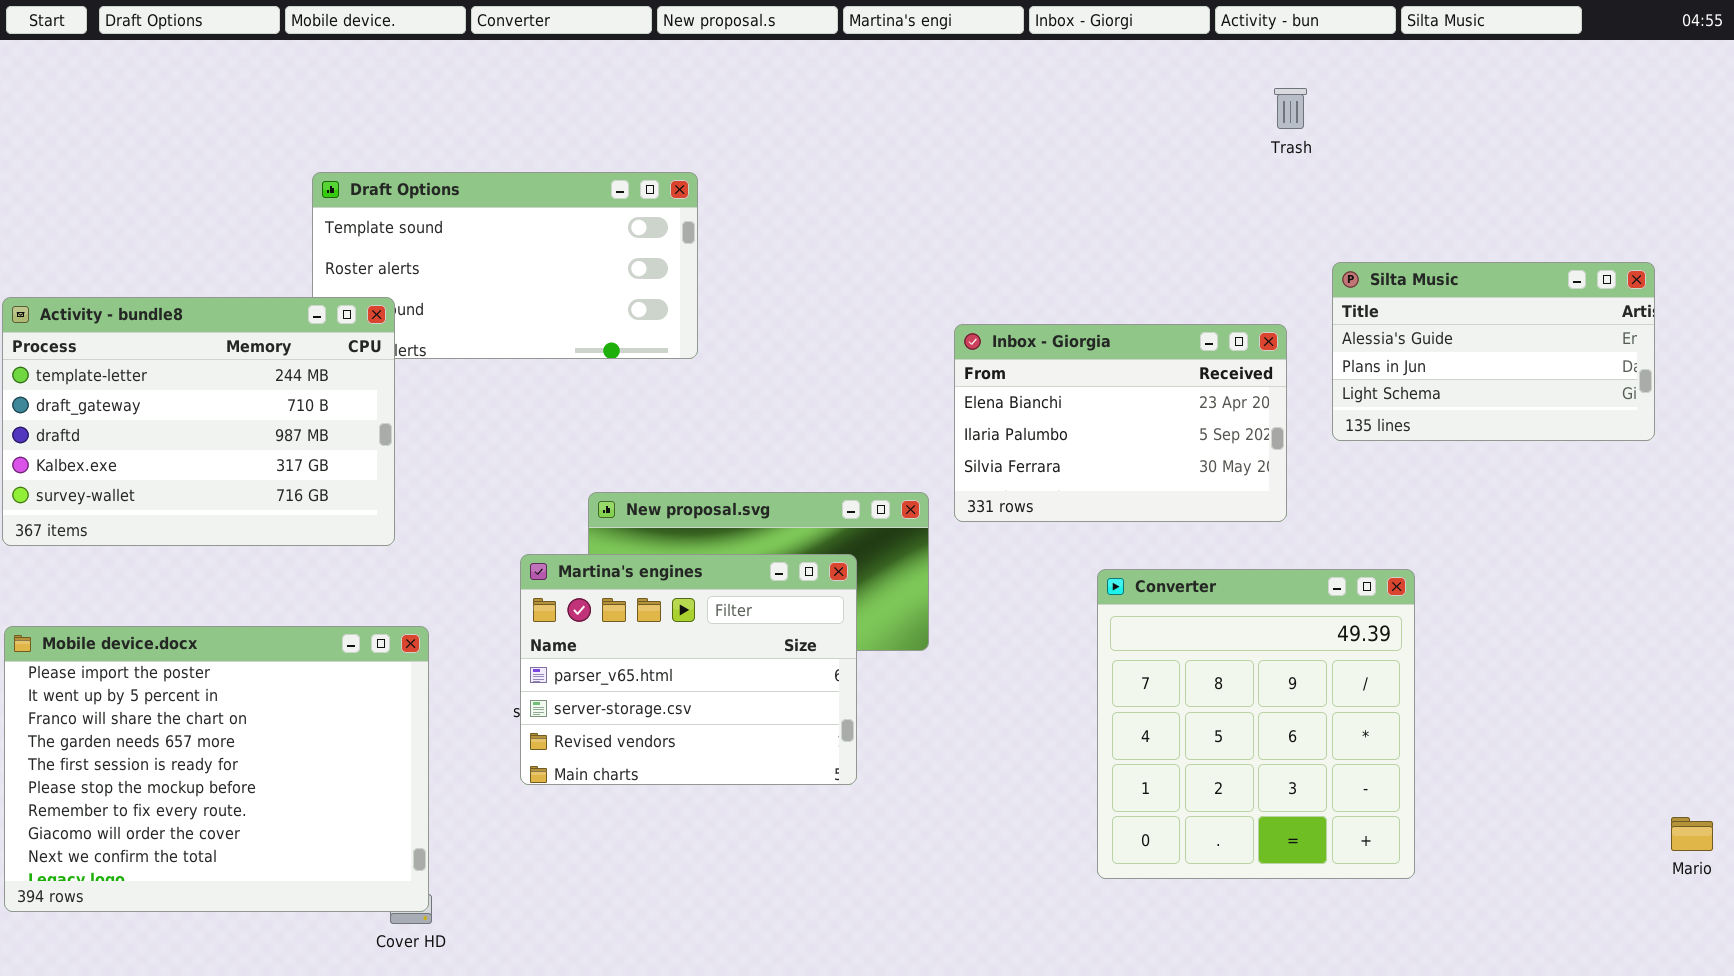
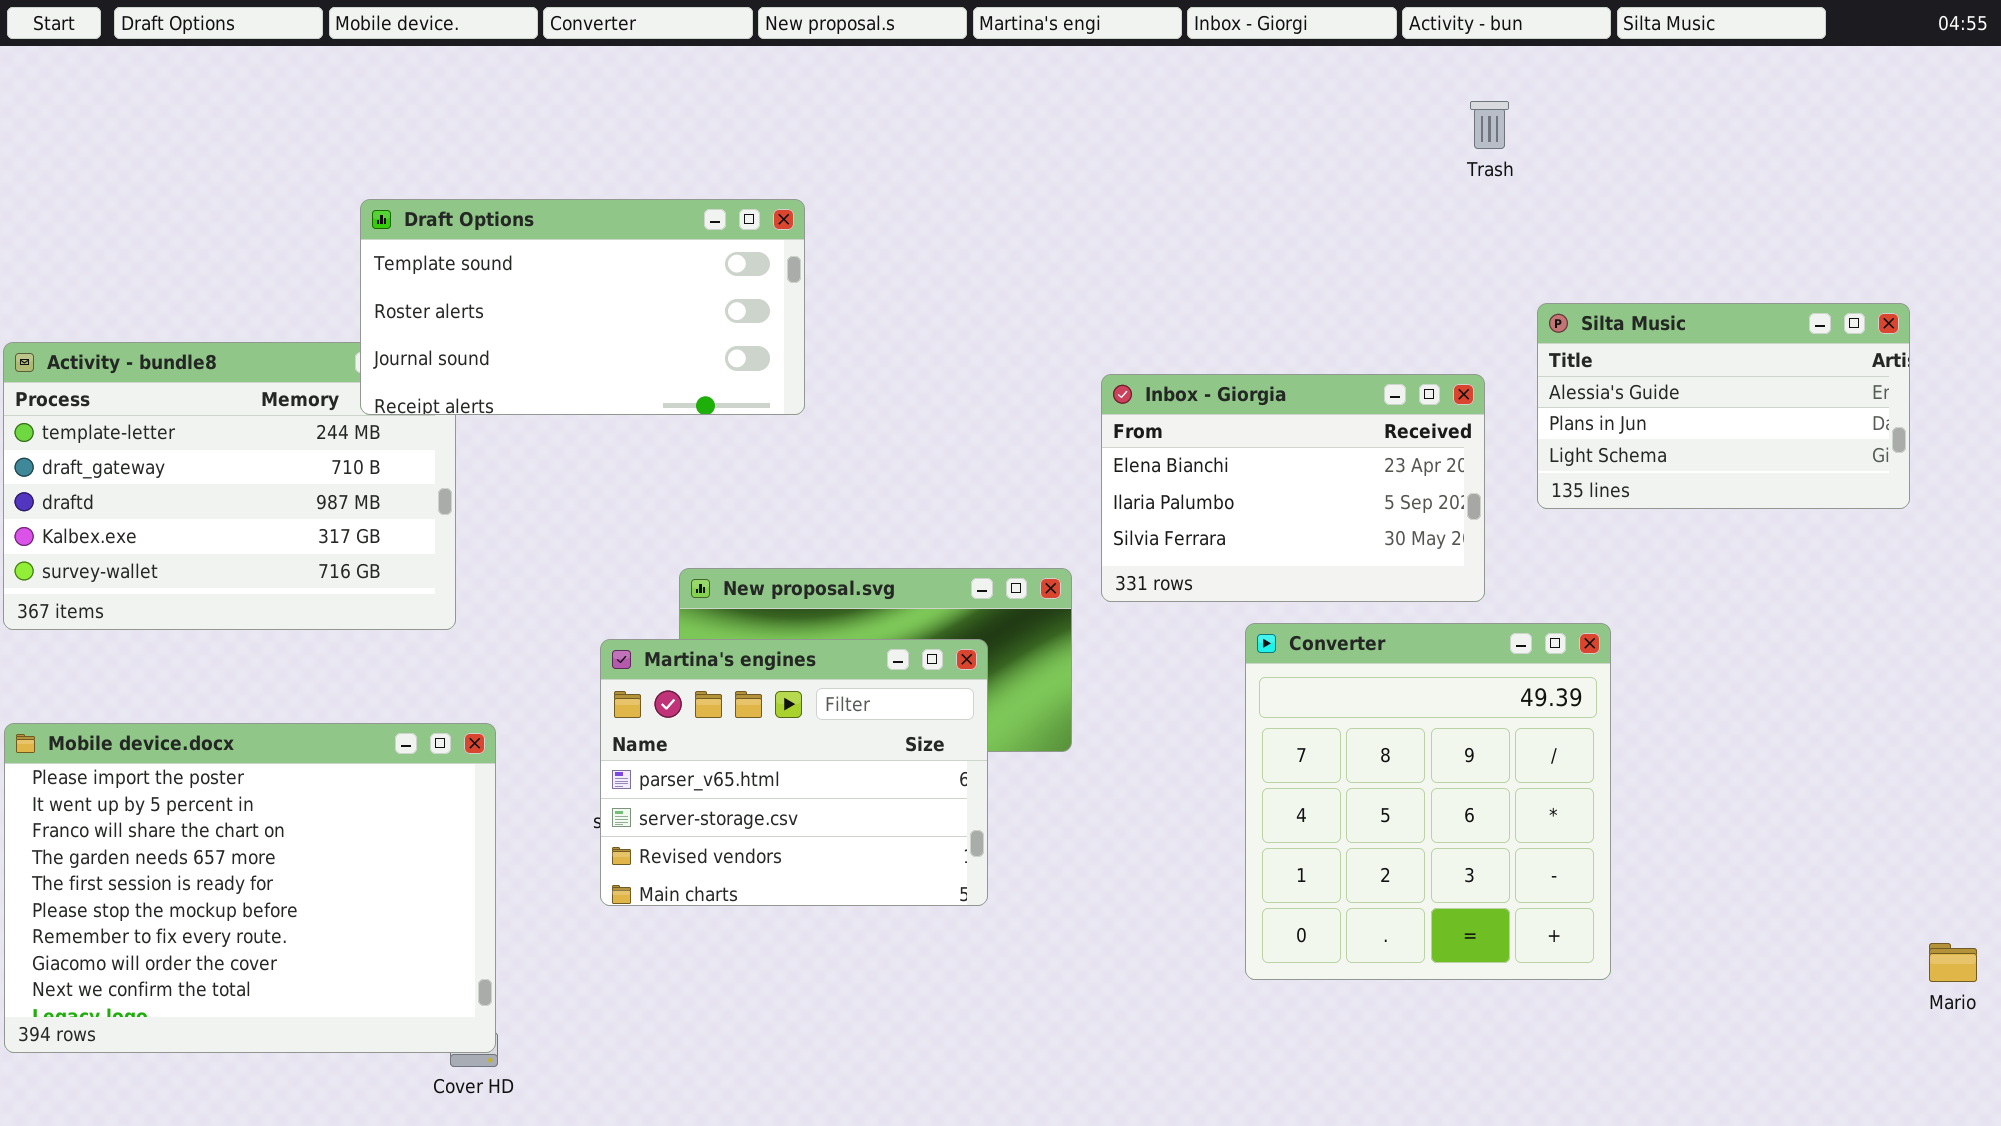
Draft Options: [312,172,698,359] -> [360,199,805,415], raised
Converter: [1097,569,1415,879] -> [1245,623,1611,980], moved

